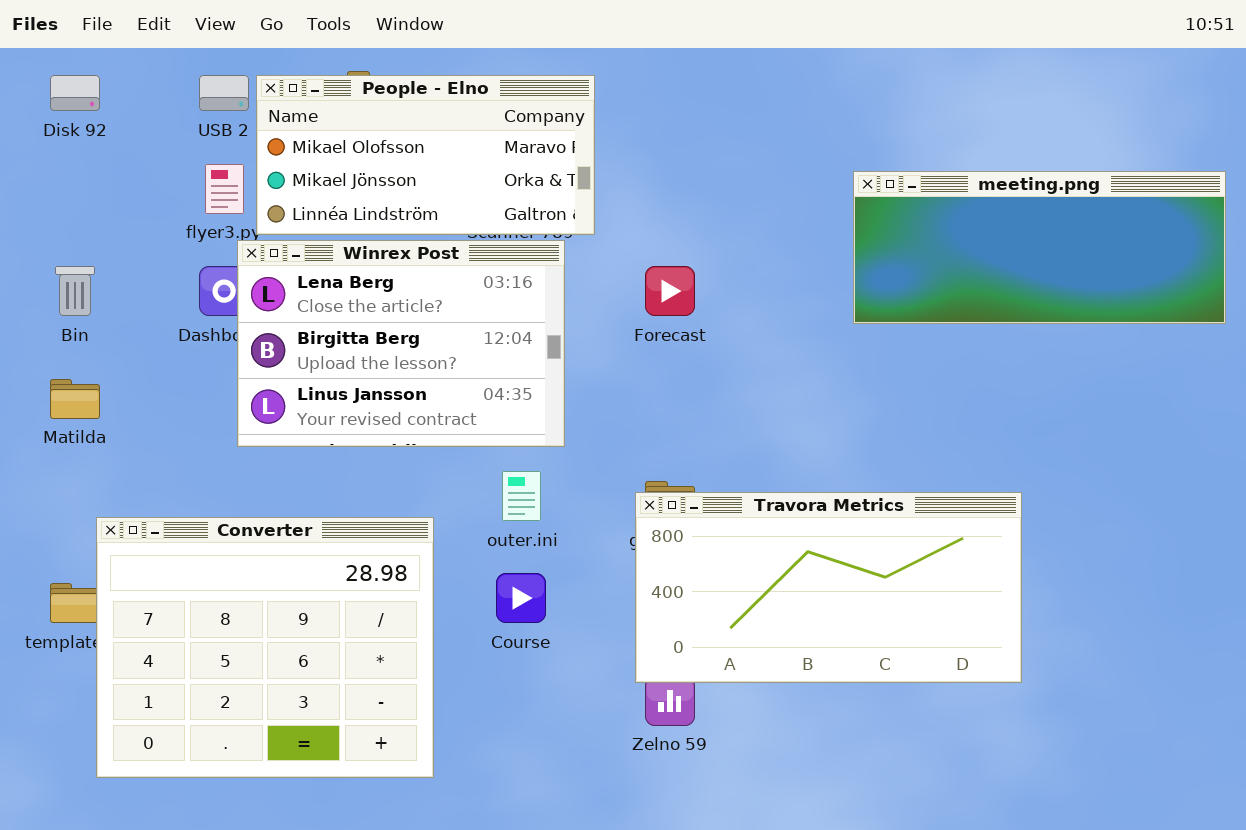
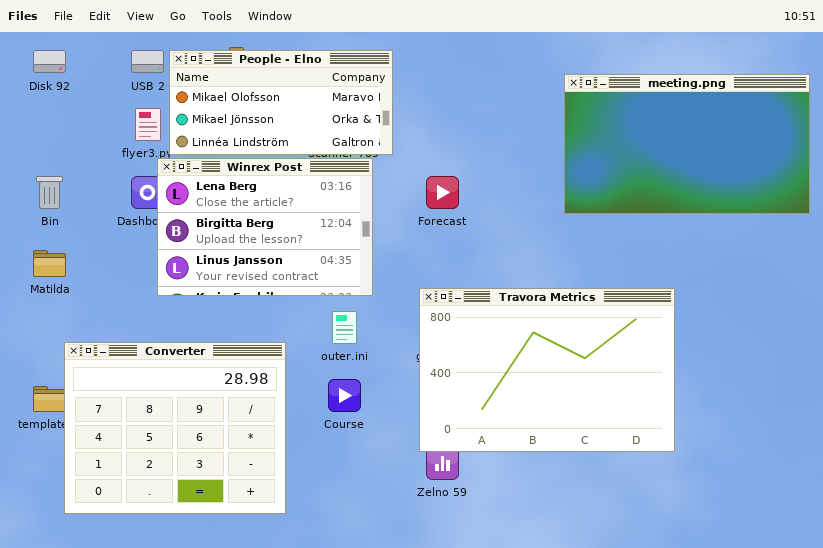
meeting.png: [853,171,1226,324] -> [564,74,810,214], resized
Travora Metrics: [635,492,1022,683] -> [419,288,675,452], resized

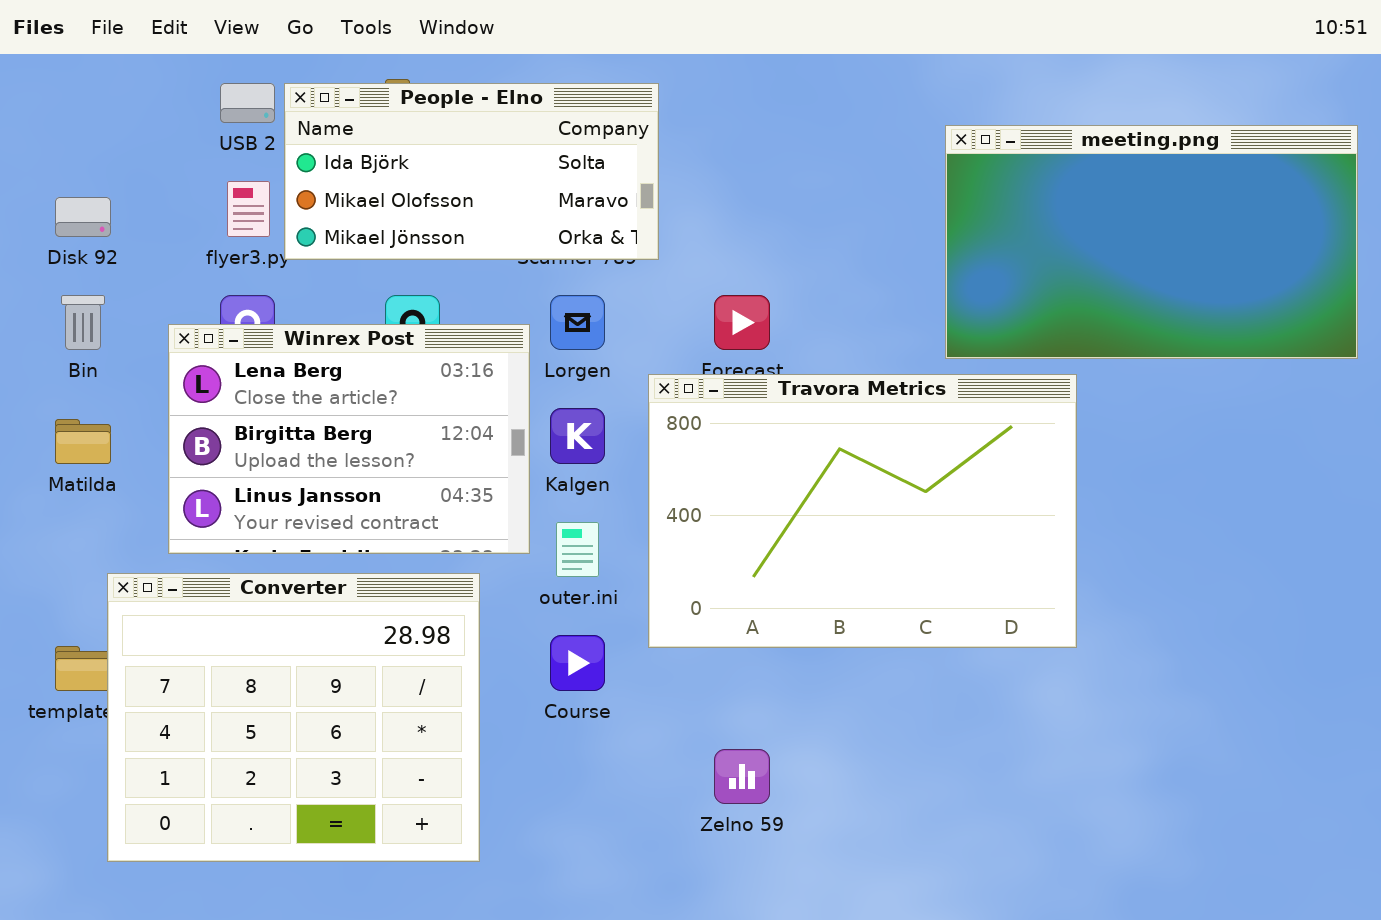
Disk 92: [33,50,66,73] -> [55,197,111,237], moved
People - Elno: [169,50,393,155] -> [284,83,659,260], scrolled up 1 row
Winrex Post: [157,158,373,296] -> [168,324,530,554], moved
Travora Metrics: [419,288,675,452] -> [648,374,1077,648], moved

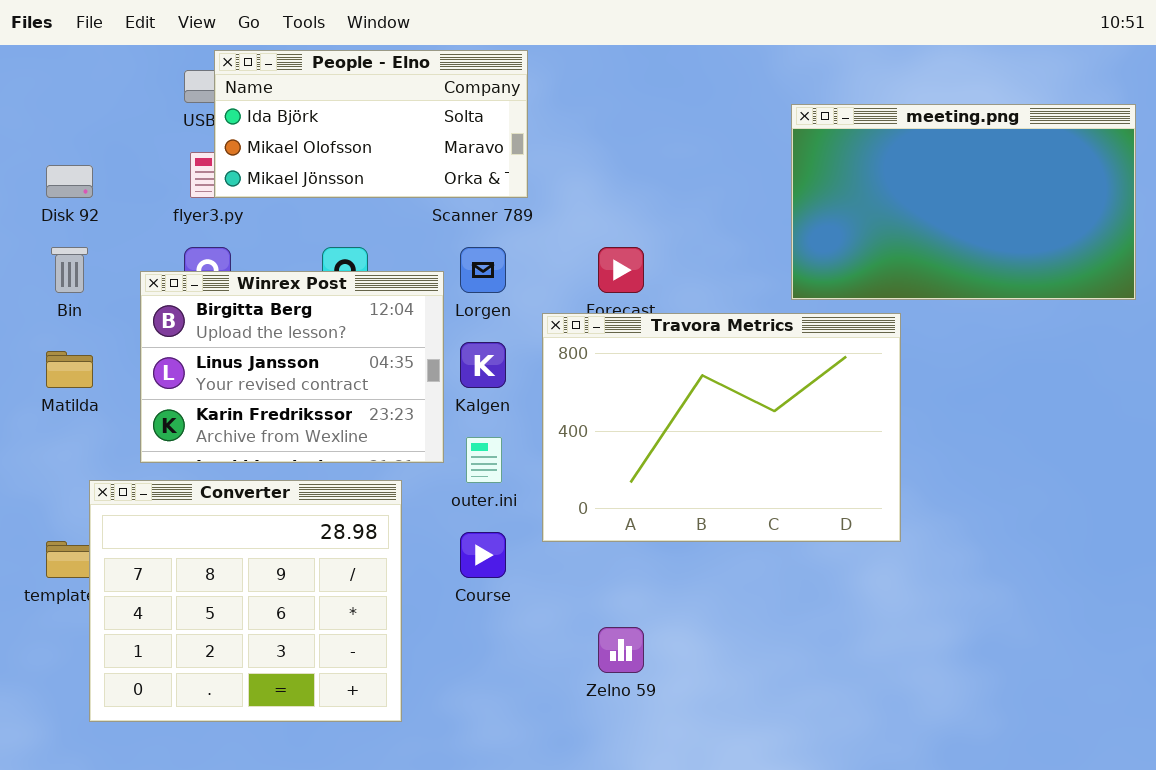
People - Elno: [284,83,659,260] -> [214,50,528,198], moved
Winrex Post: [168,324,530,554] -> [140,271,444,463], scrolled down 1 row

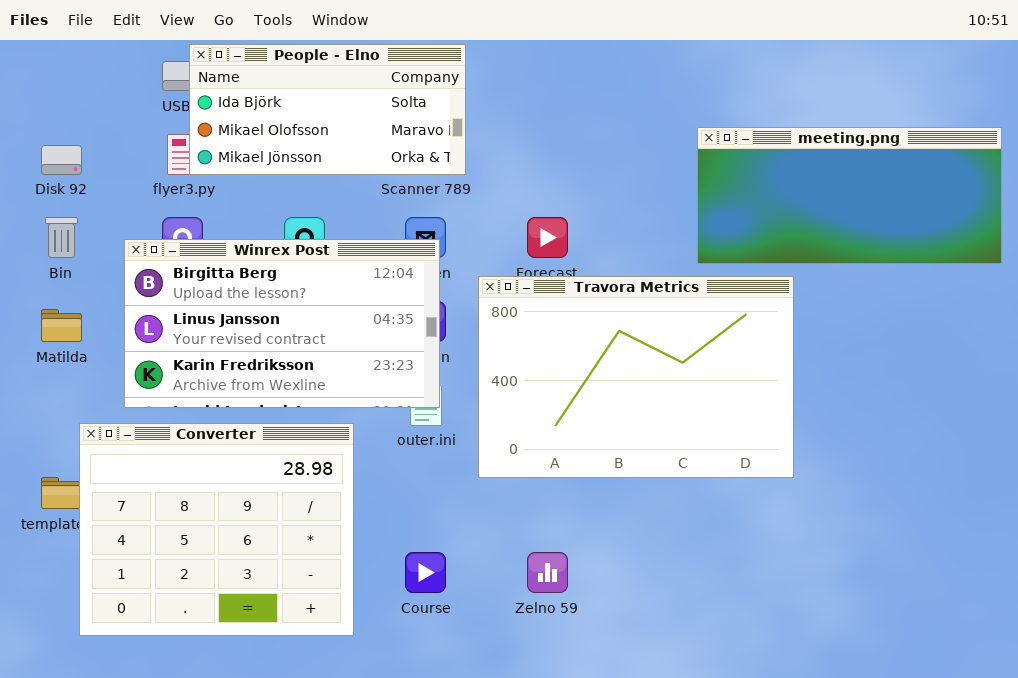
meeting.png: [791,104,1136,300] -> [697,127,1002,264], resized
Winrex Post: [140,271,444,463] -> [124,239,440,408], resized
Course: [460,532,506,578] -> [405,552,446,593], moved

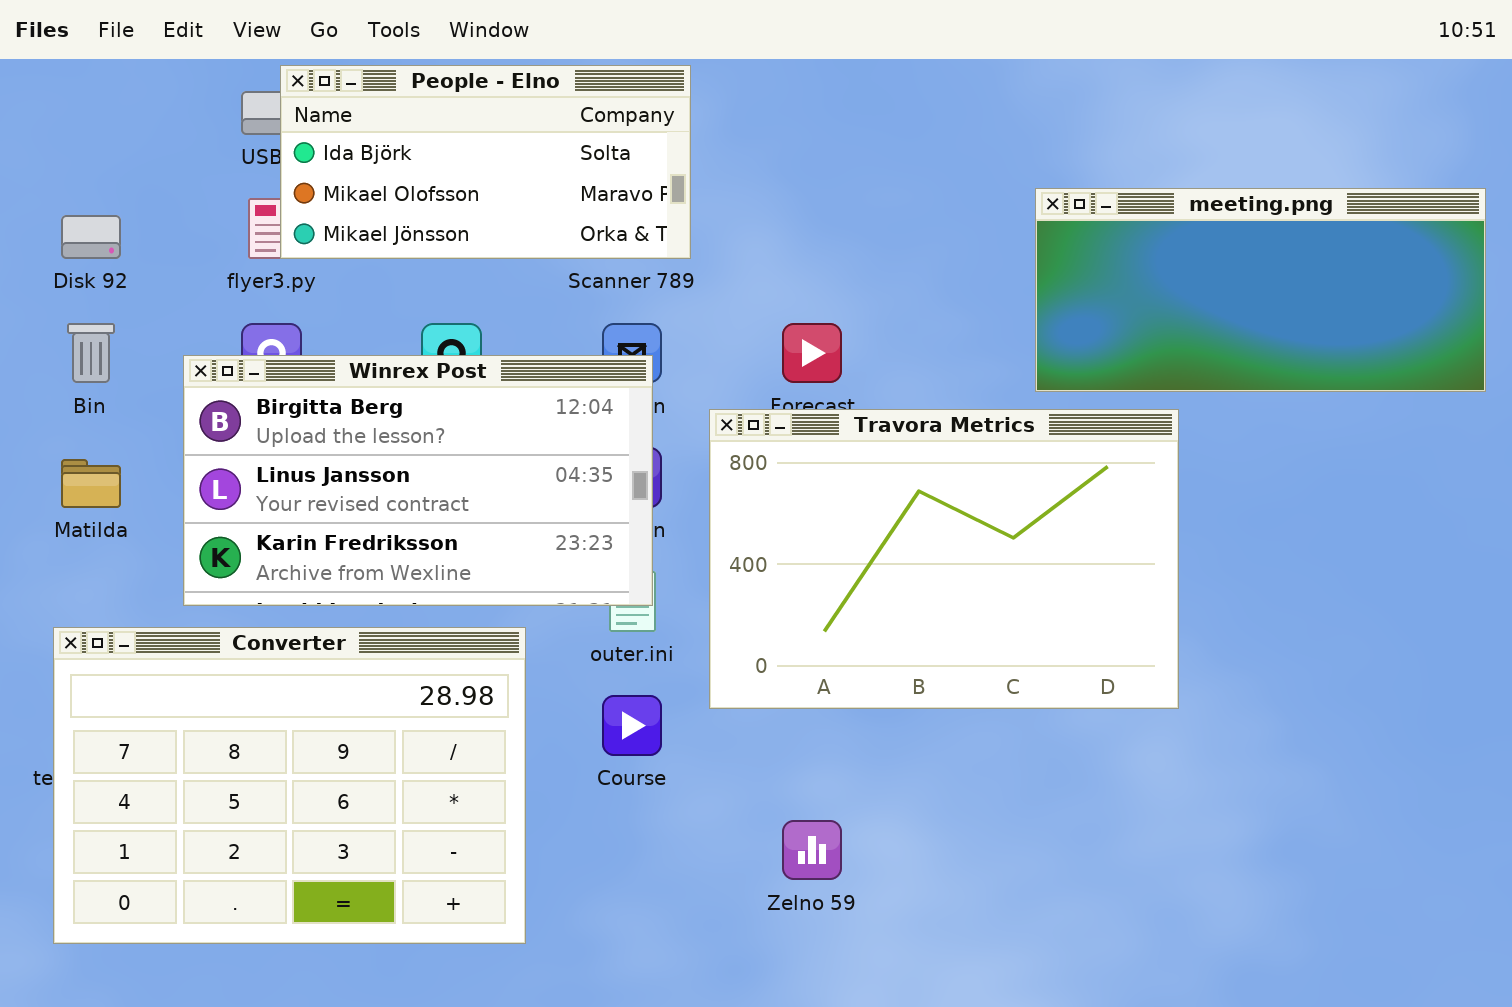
Converter: [79,423,354,636] -> [53,627,526,944], resized
Course: [405,552,446,593] -> [602,695,662,756], moved

